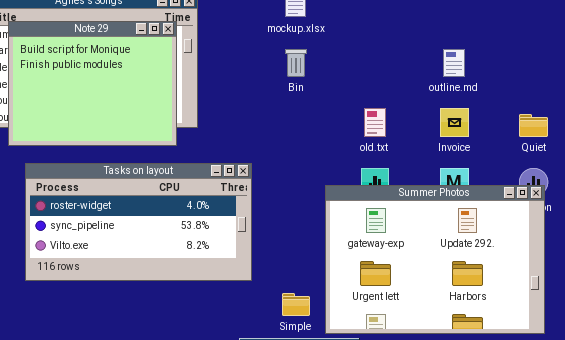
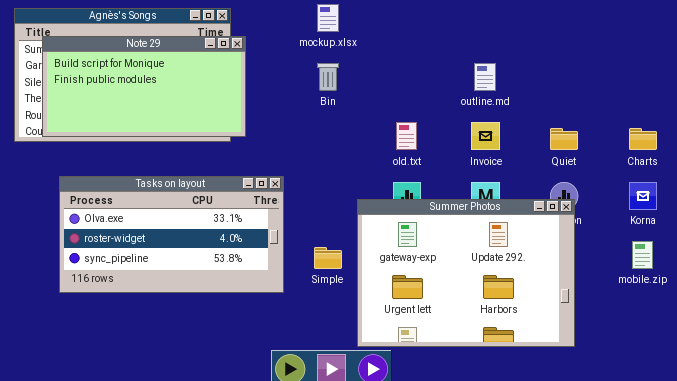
Note 29: [8,21,177,146] -> [42,36,246,137], resized
Tasks on layout: [25,163,252,281] -> [59,176,284,293], scrolled up 1 row
Simple: [282,293,310,316] -> [314,247,342,269], moved

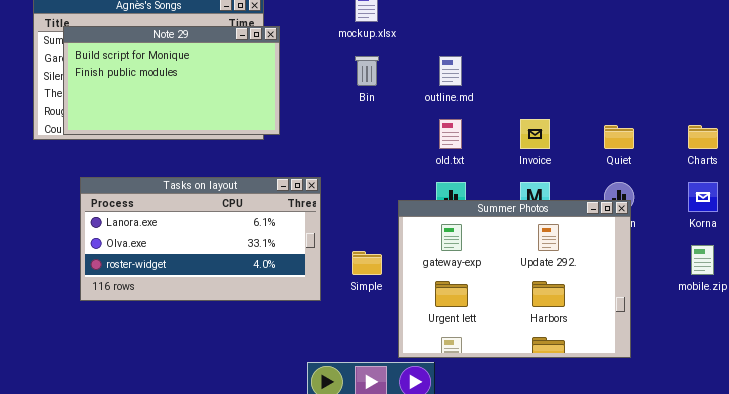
outline.md: [474,63,496,91] -> [439,56,462,86], moved
Tasks on layout: [59,176,284,293] -> [80,177,321,301], scrolled up 1 row

